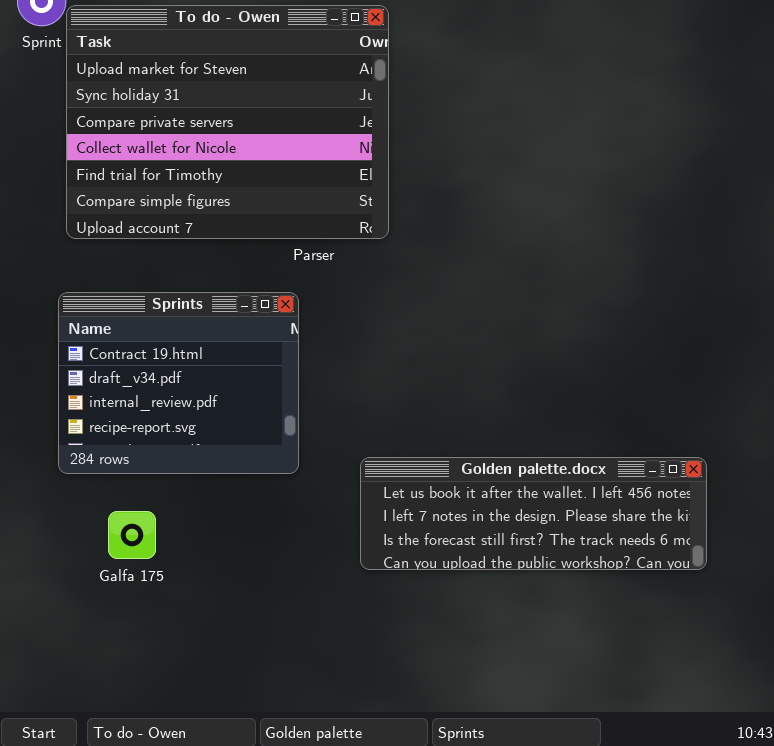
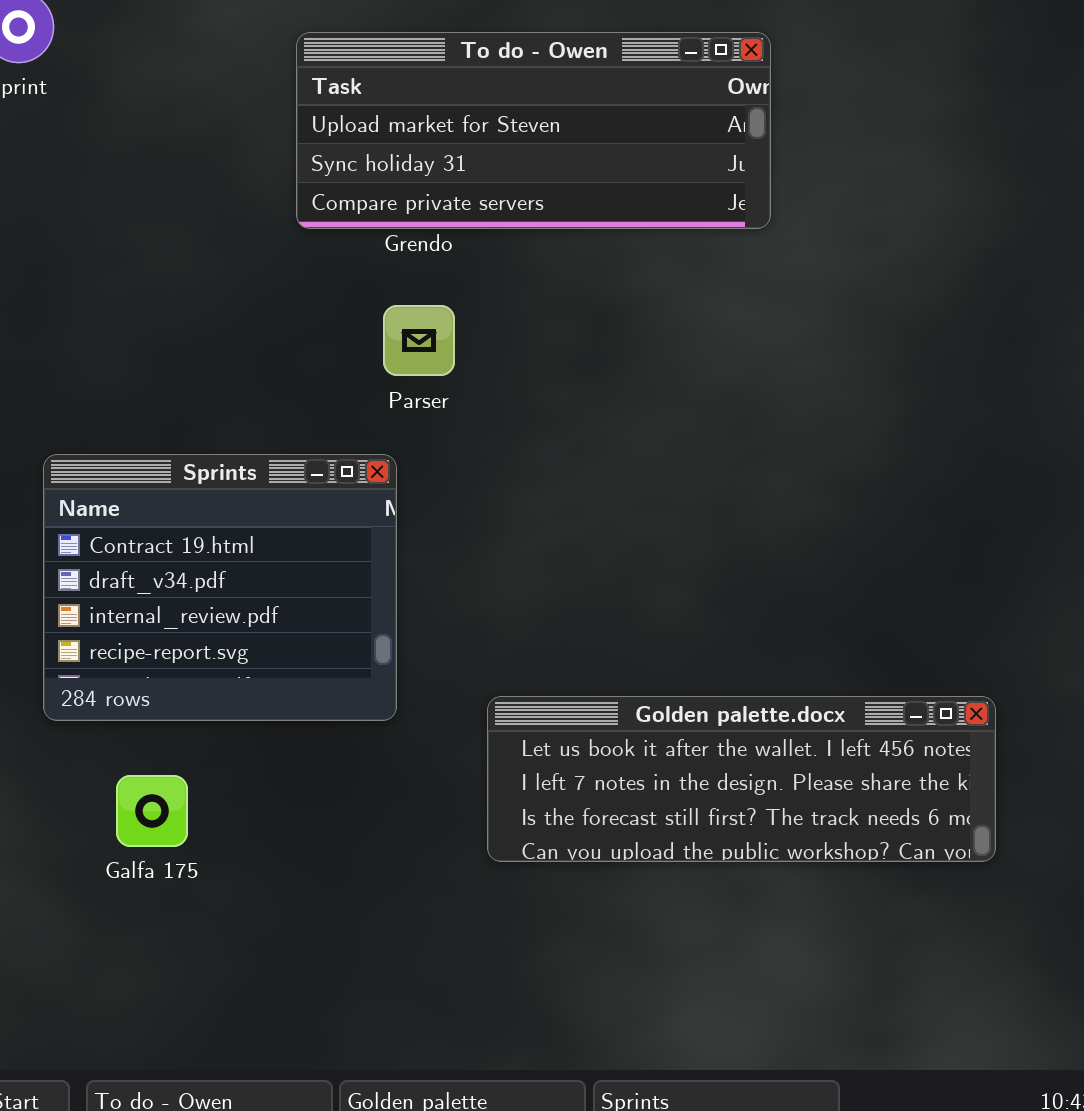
To do - Owen: [66,5,389,239] -> [296,32,771,229], moved, resized

